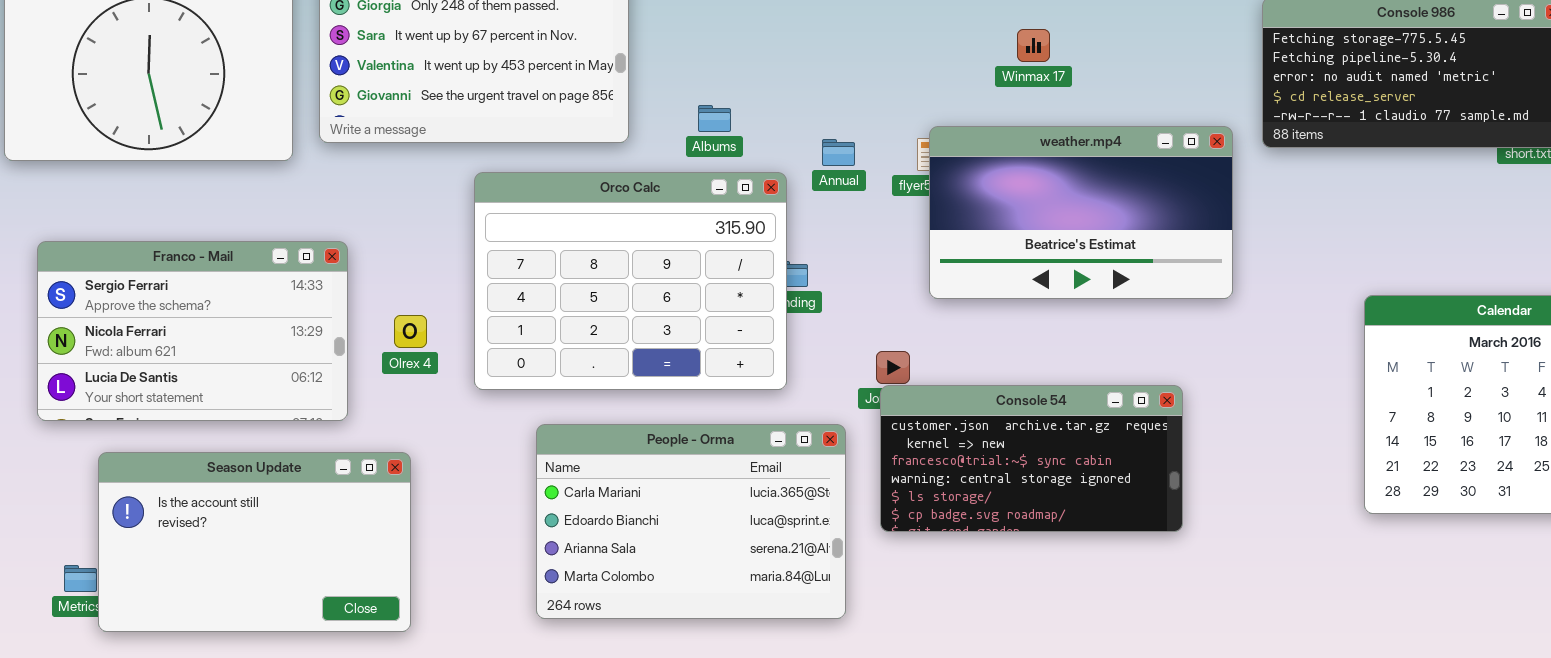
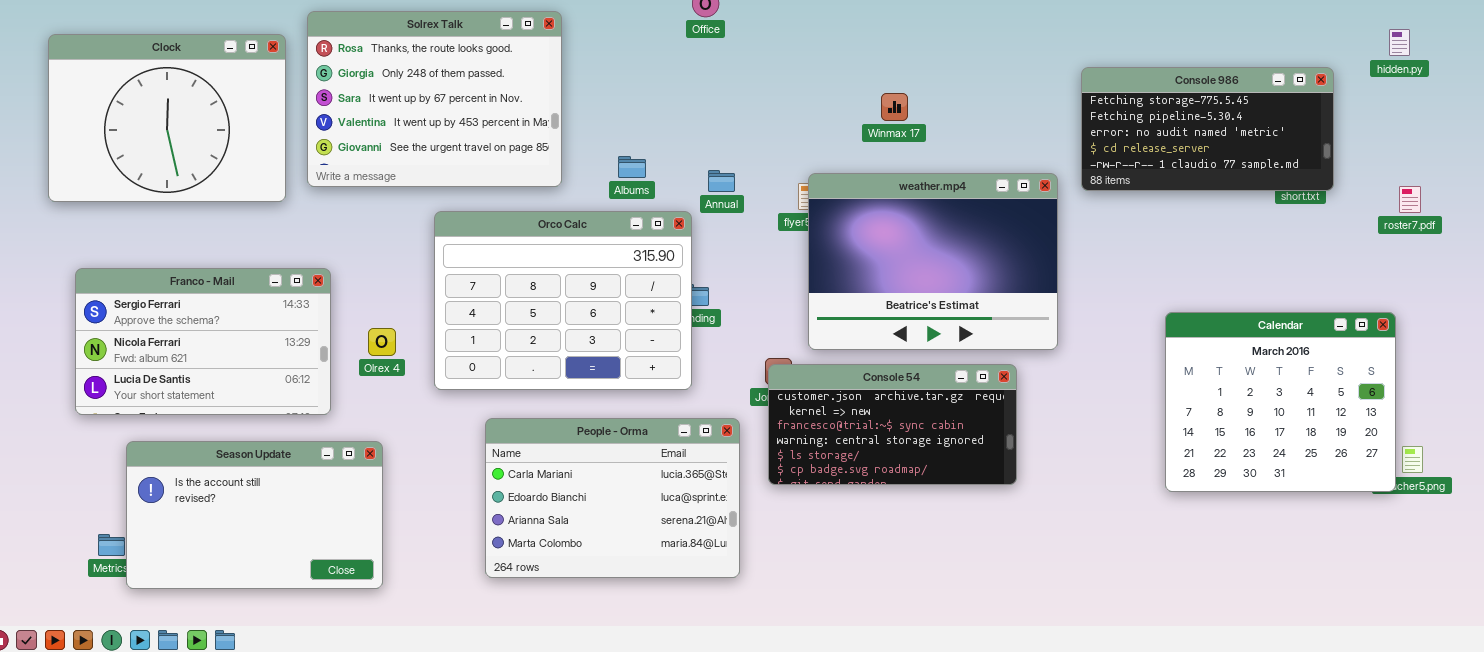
weather.mp4: [929,126,1233,299] -> [808,173,1058,350], resized
Annual: [822,139,855,166] -> [708,170,735,192], moved
Console 54: [880,385,1183,532] -> [768,364,1017,485], moved

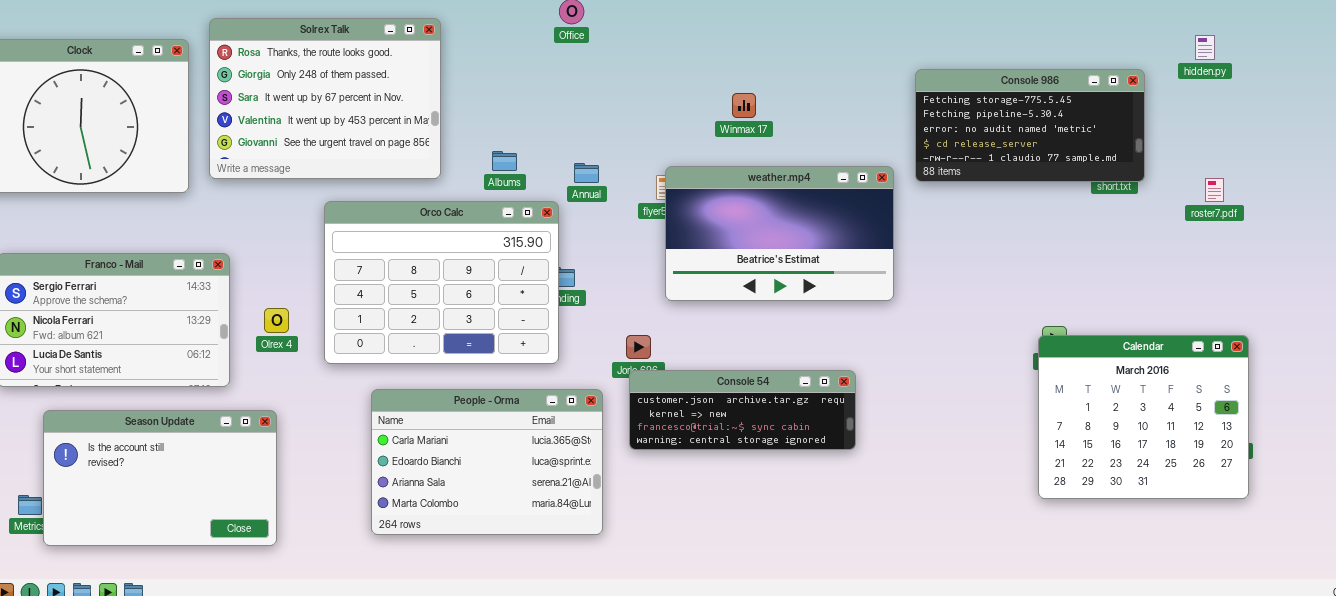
weather.mp4: [808,173,1058,350] -> [665,166,894,301], resized
Calendar: [1165,312,1396,492] -> [1038,335,1249,499], moved
Console 54: [768,364,1017,485] -> [629,370,856,450], resized

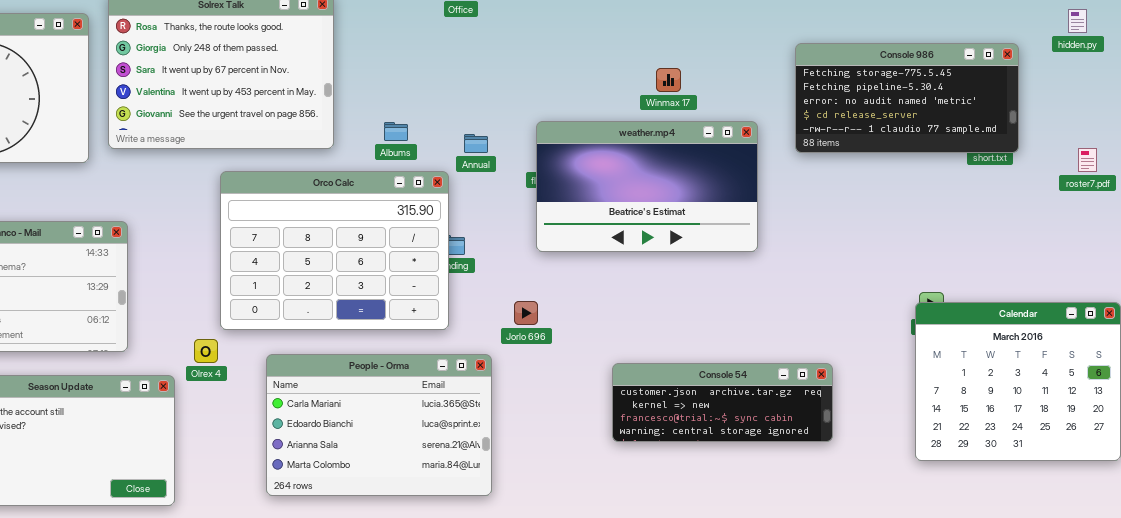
Winmax 17: [732,93,756,118] -> [656,68,681,92], moved
weather.mp4: [665,166,894,301] -> [536,121,758,252], moved
Olrex 4: [264,308,289,333] -> [194,339,218,363], moved
Console 54: [629,370,856,450] -> [612,363,833,442], moved

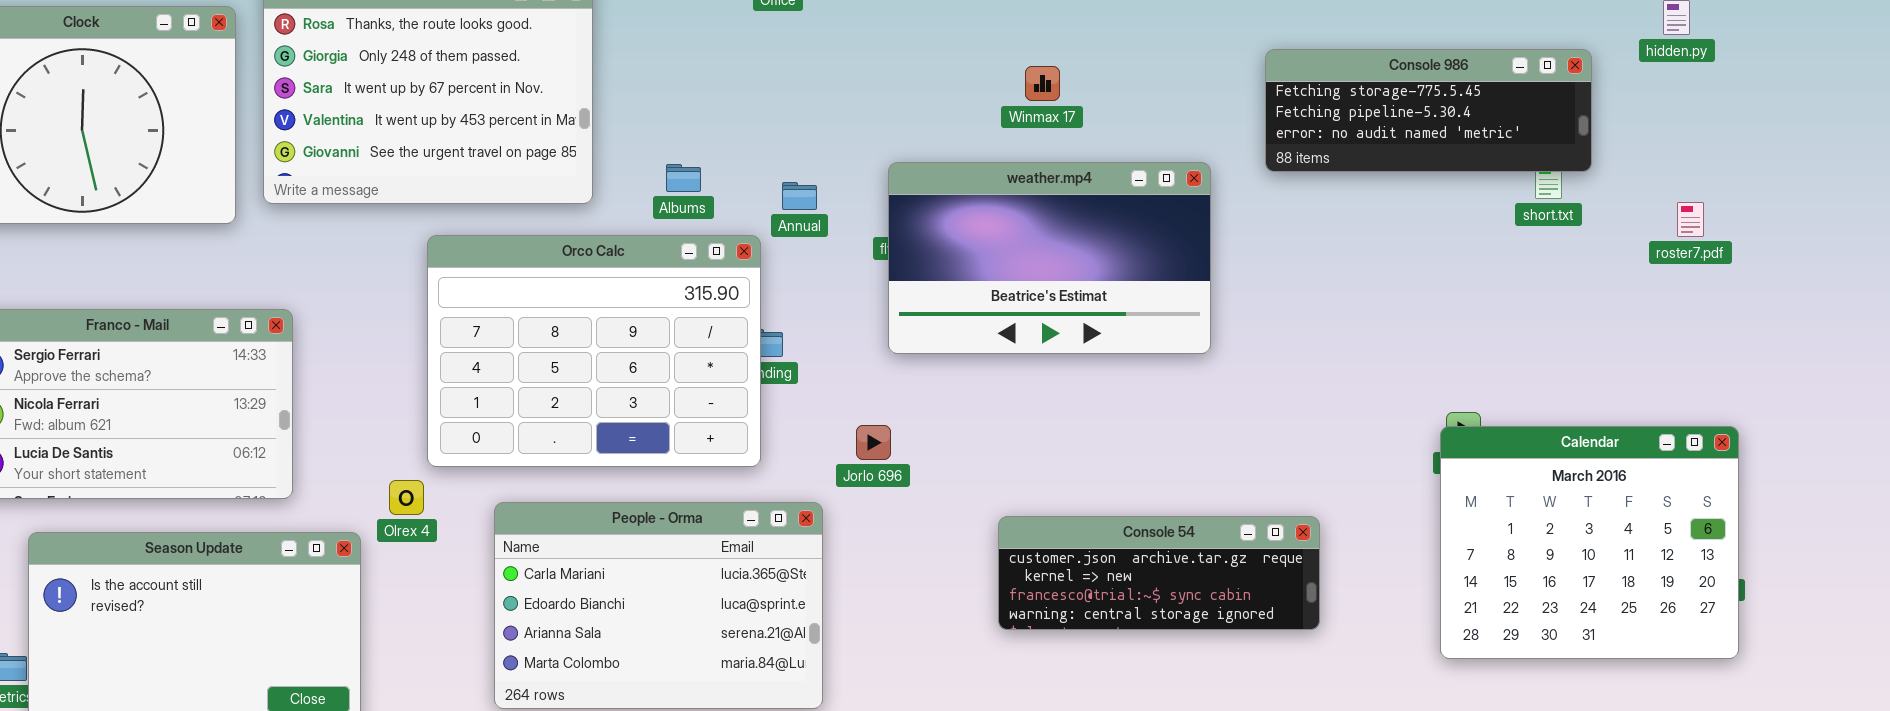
Console 986: [795,43,1019,153] -> [1265,49,1592,172], resized
Winmax 17: [656,68,681,92] -> [1025,66,1060,101], moved

